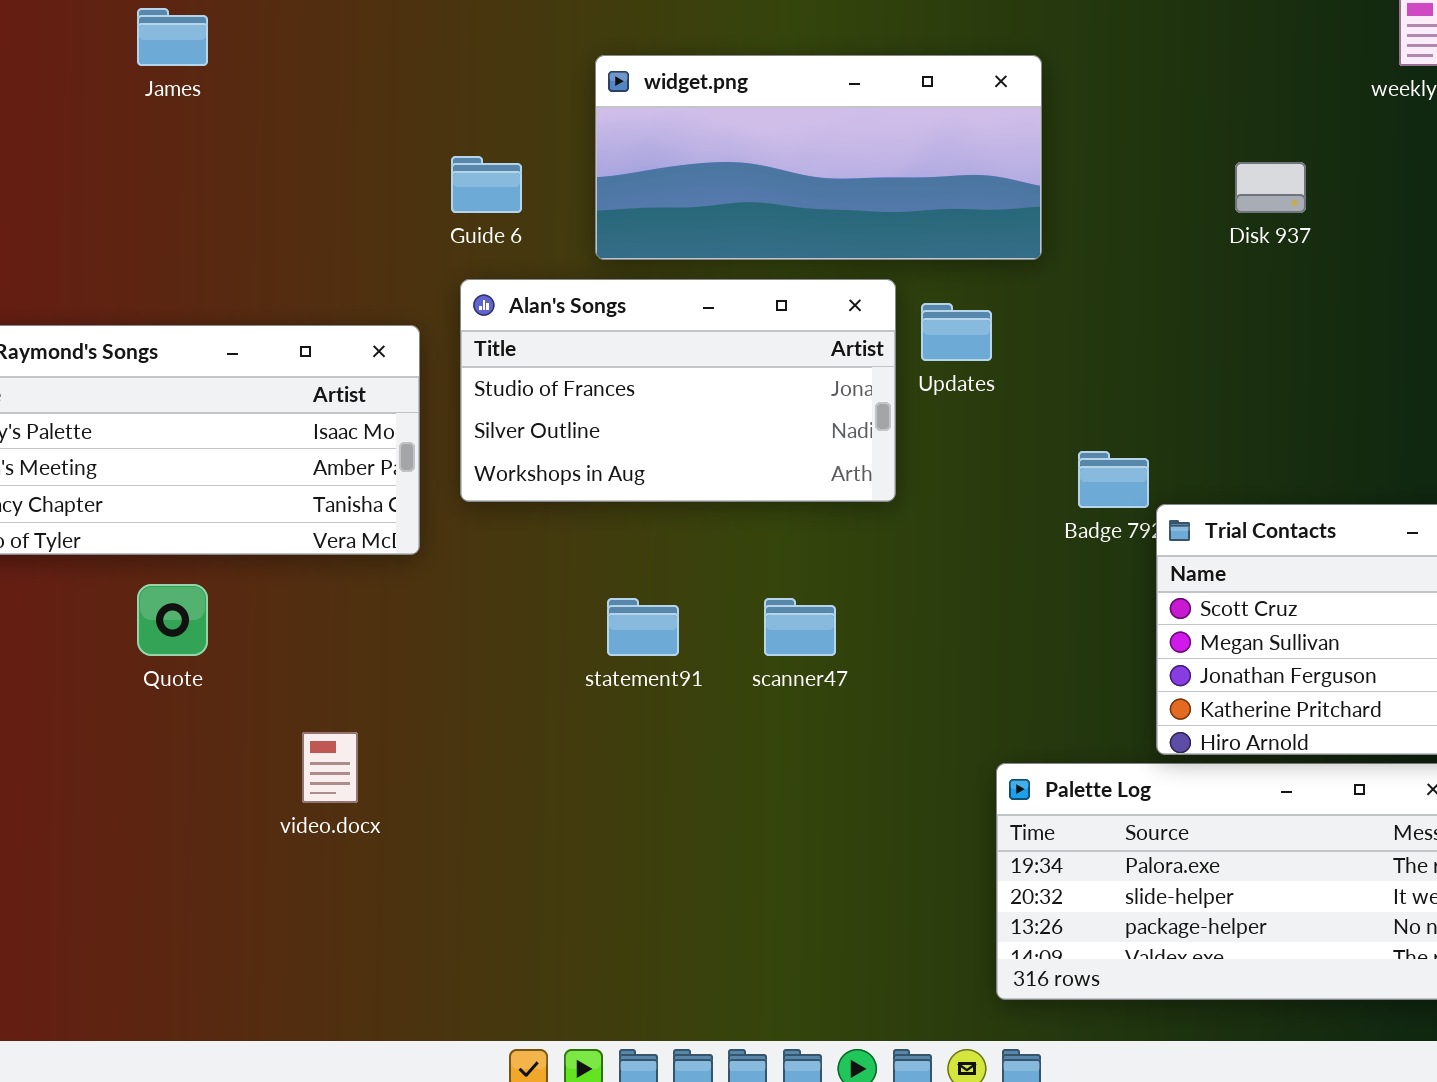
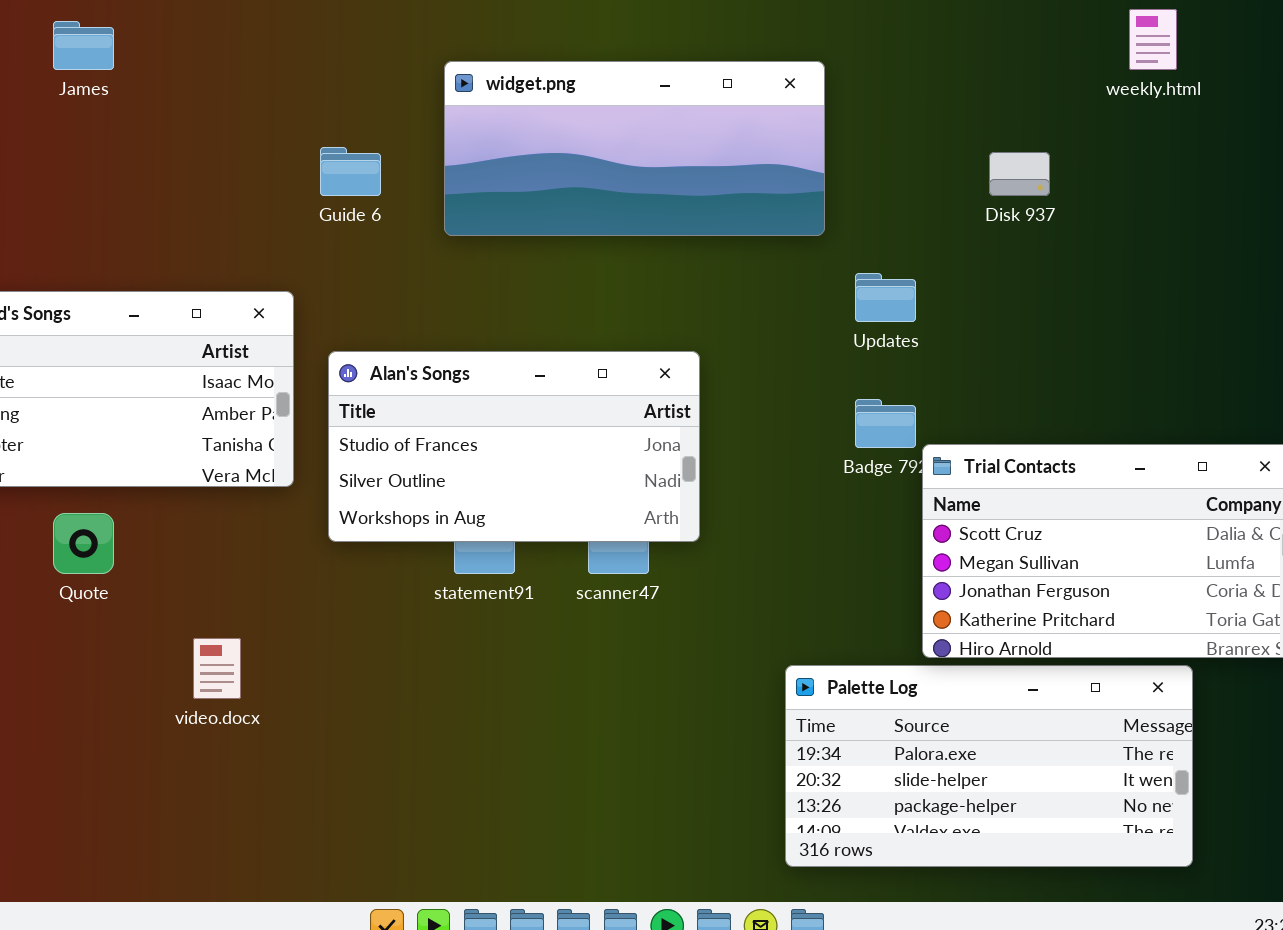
Alan's Songs: [460,279,896,502] -> [328,351,700,542], moved
Updates: [921,303,992,361] -> [855,273,916,322], moved

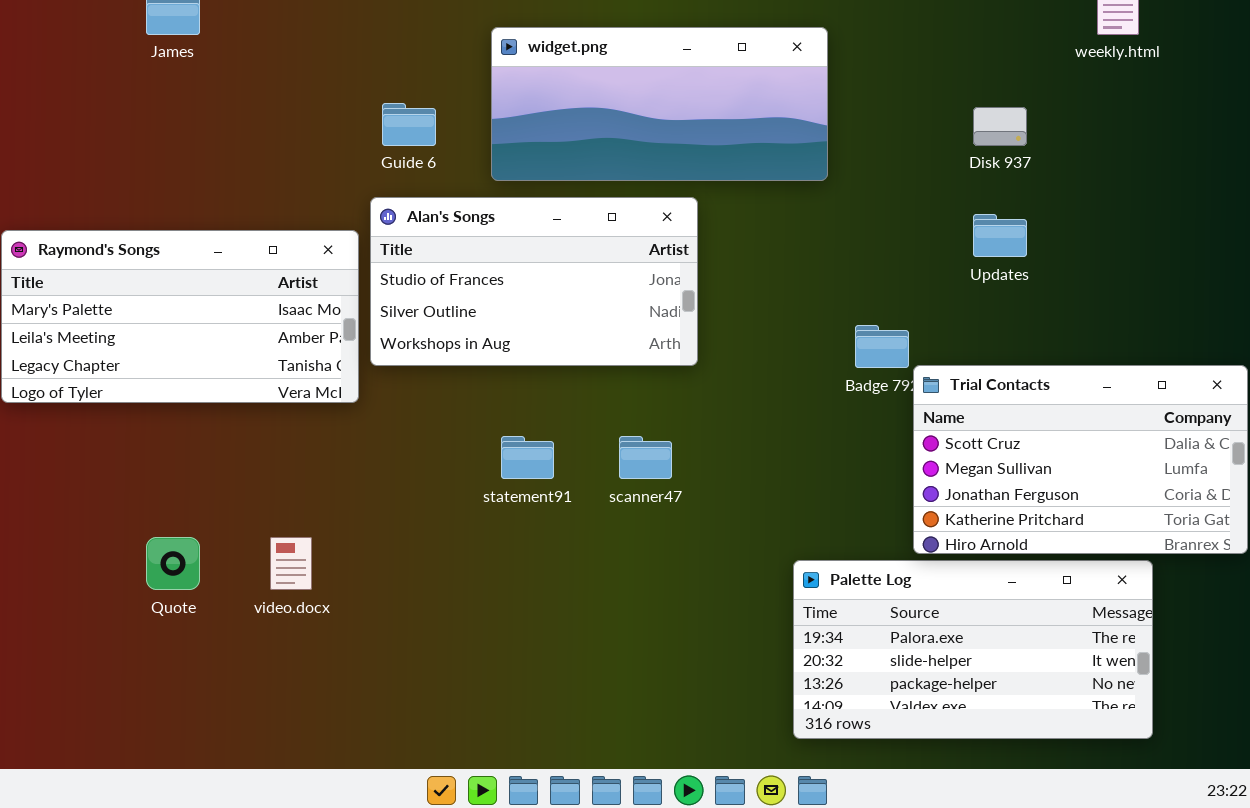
Updates: [855,273,916,322] -> [973,214,1027,257], moved
Alan's Songs: [328,351,700,542] -> [370,197,698,366], moved
Quote: [53,513,114,574] -> [146,537,200,590], moved

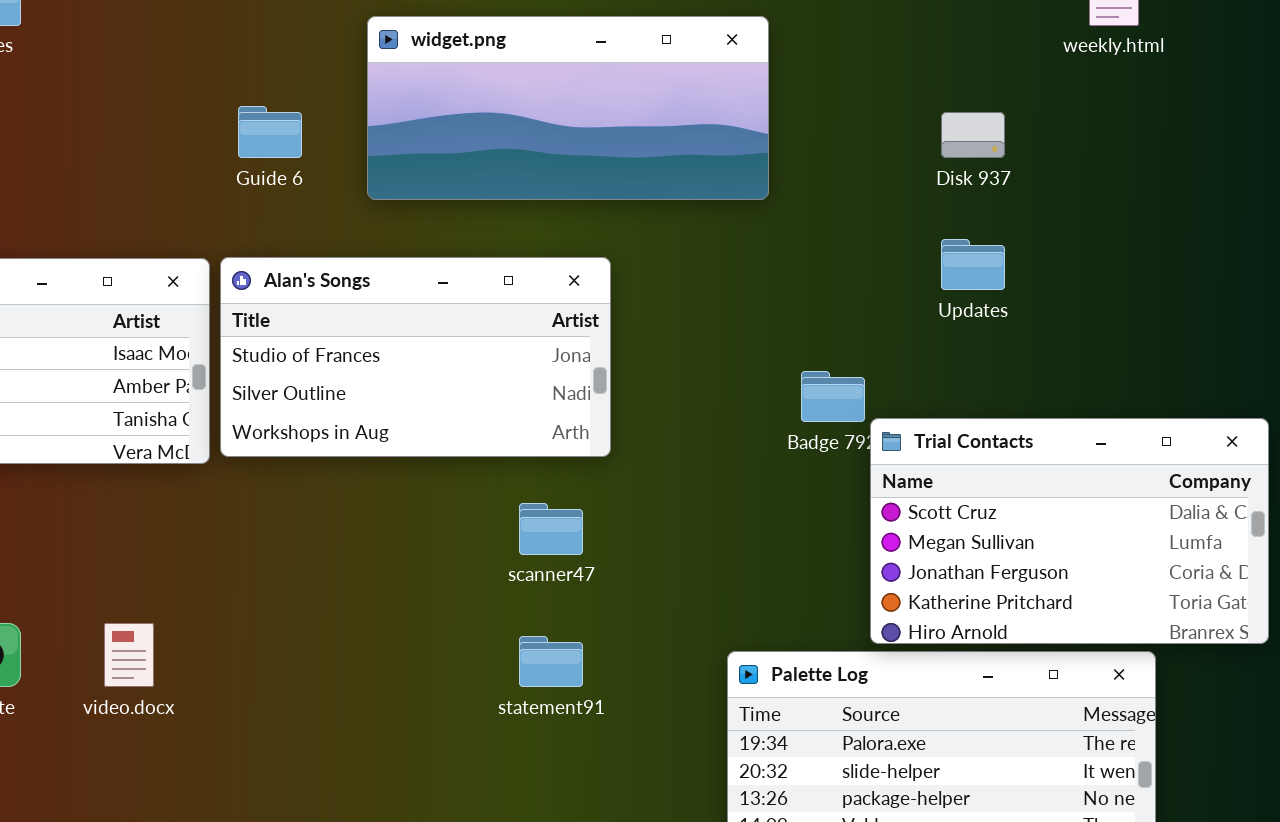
Alan's Songs: [370,197,698,366] -> [220,257,611,457], moved
statement91: [501,436,554,479] -> [519,636,583,687], moved

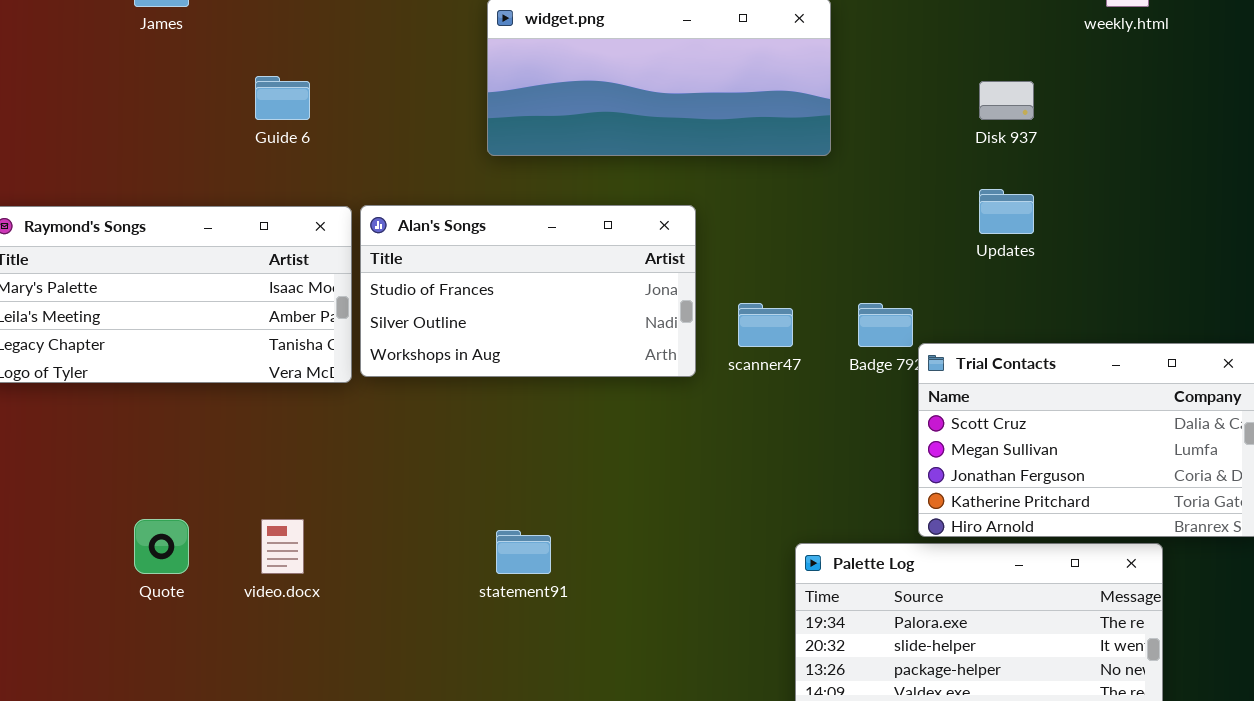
Guide 6: [238,106,302,158] -> [255,76,310,120], moved
scanner47: [519,503,583,555] -> [738,303,793,347], moved
statement91: [519,636,583,687] -> [496,530,551,574], moved

